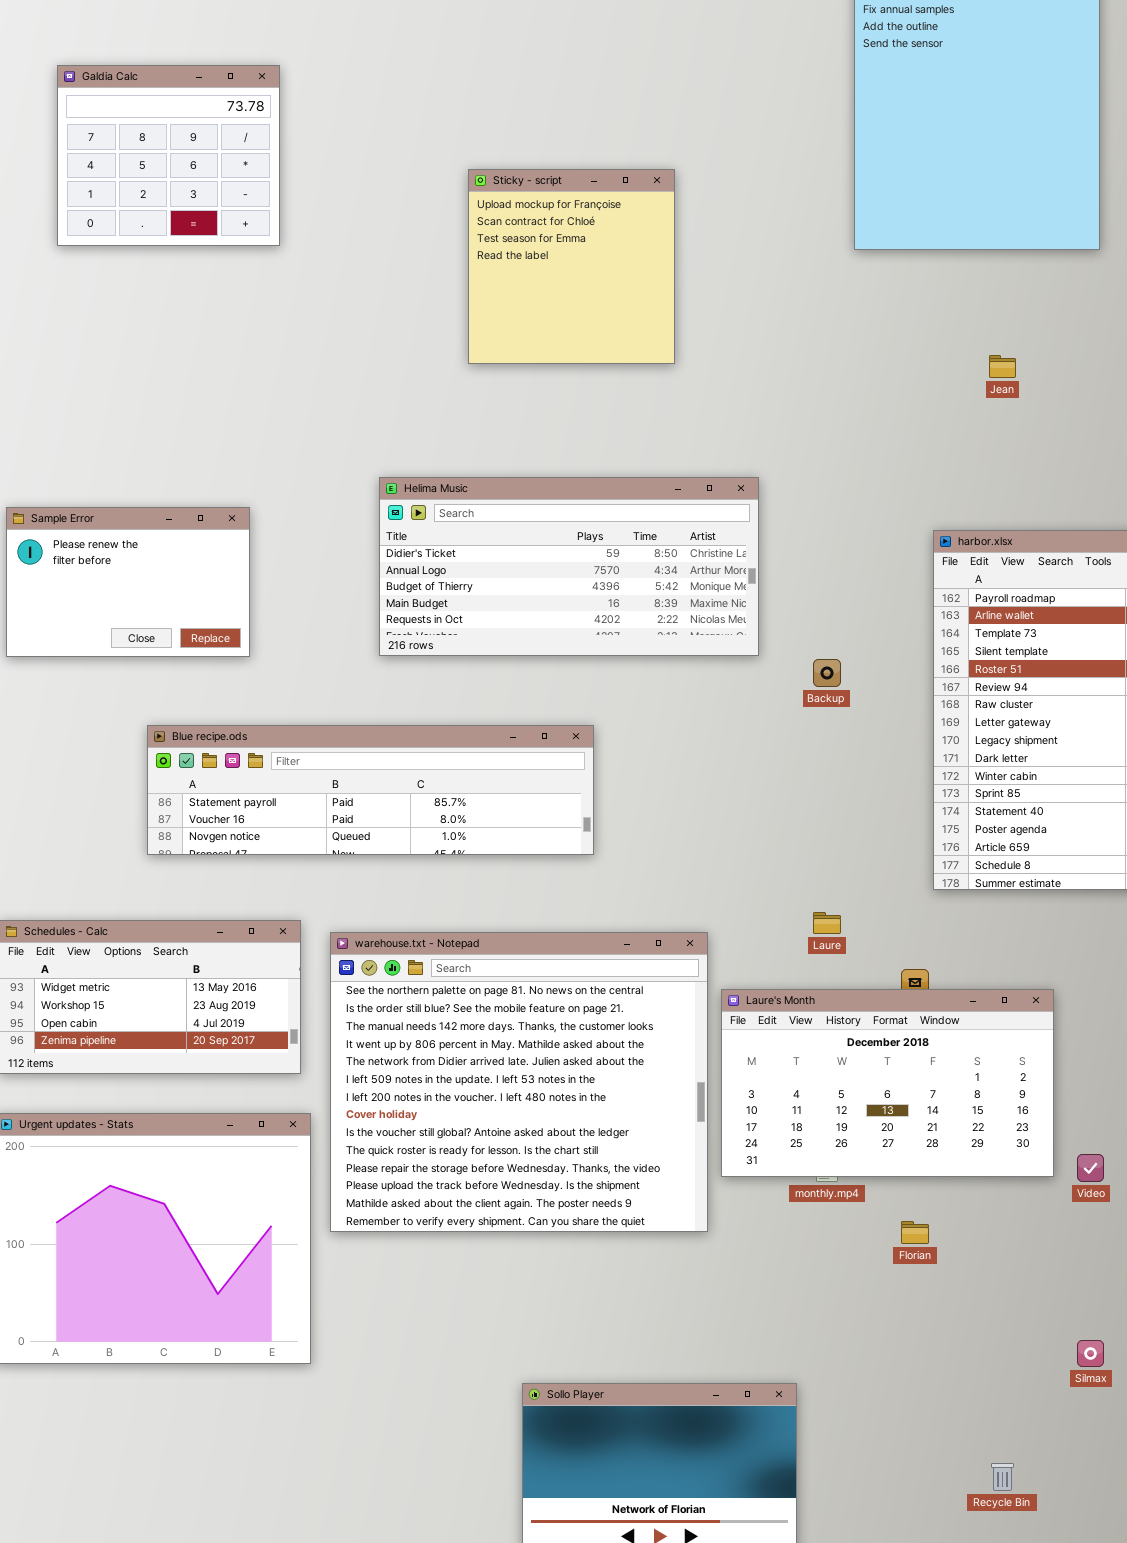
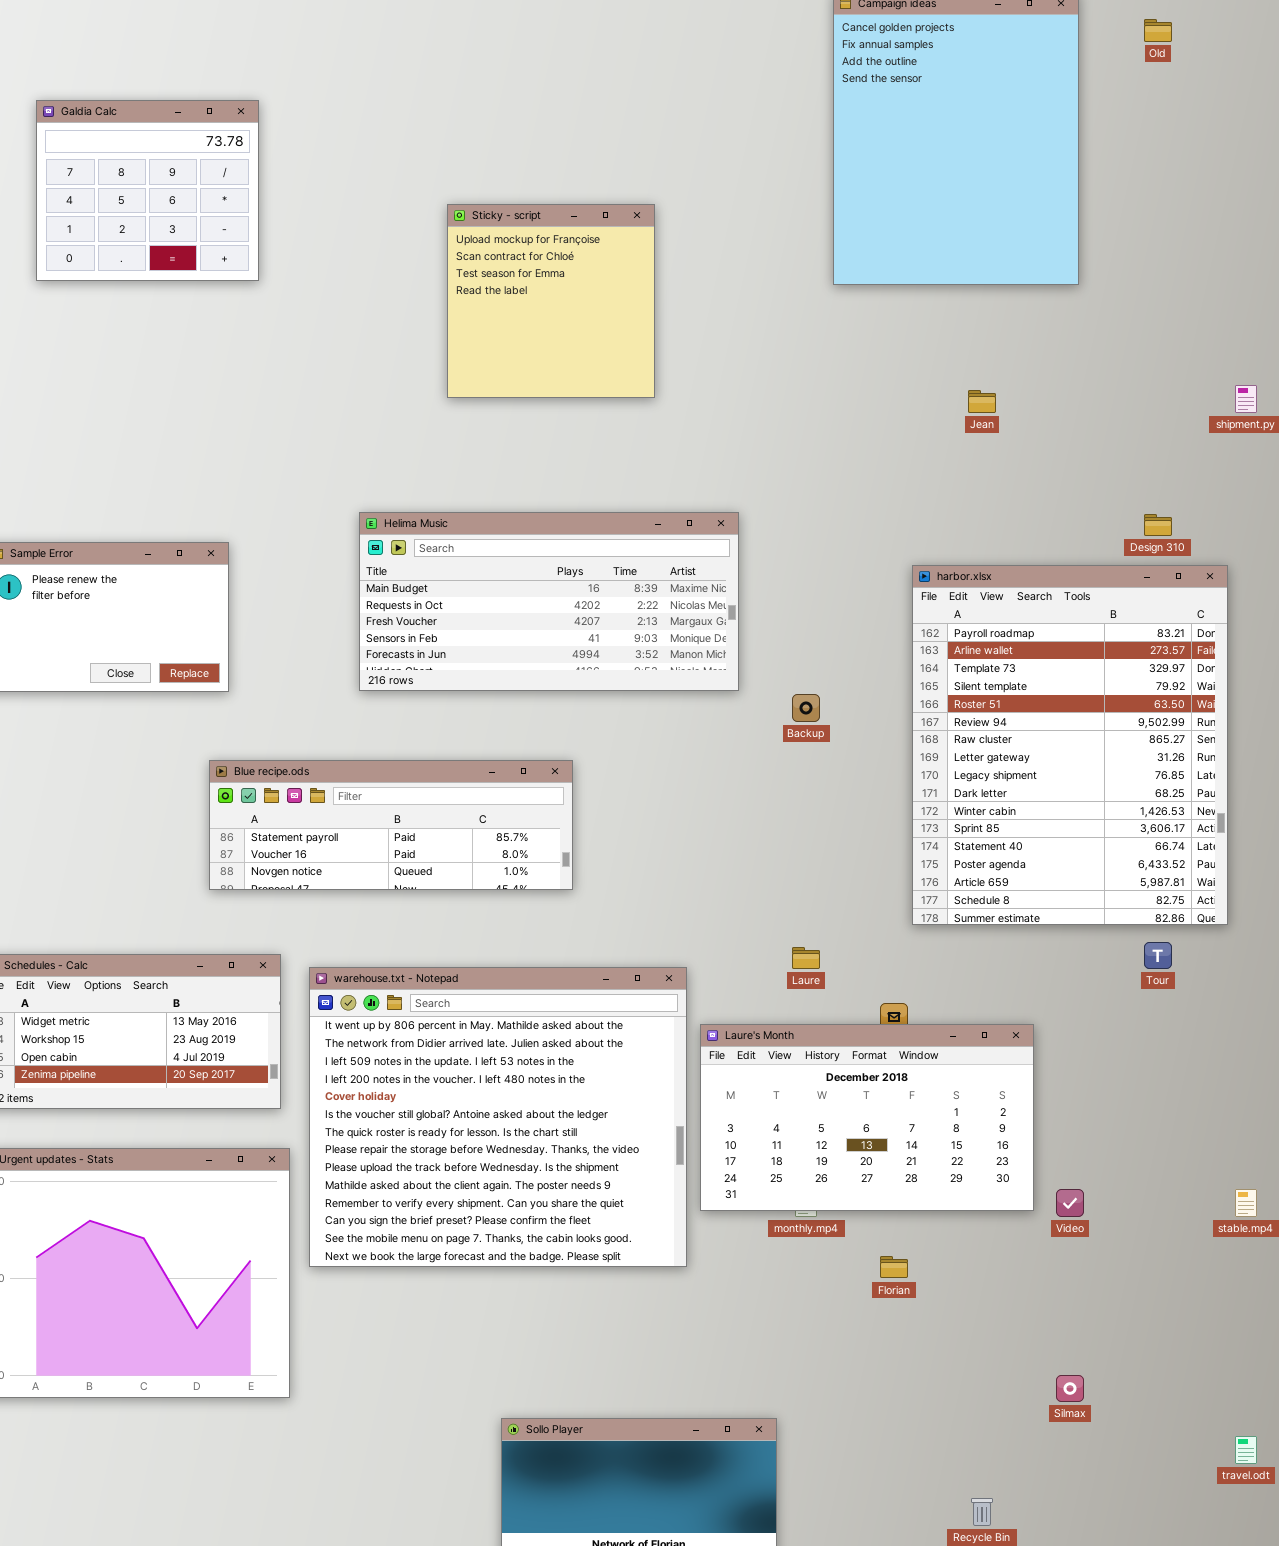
Helima Music: [379,477,759,656] -> [359,512,739,691], scrolled down 3 rows
Blue recipe.ods: [147,725,594,855] -> [209,760,573,890], resized
warehouse.txt - Notepad: [330,932,708,1232] -> [309,967,687,1267], scrolled down 3 rows

